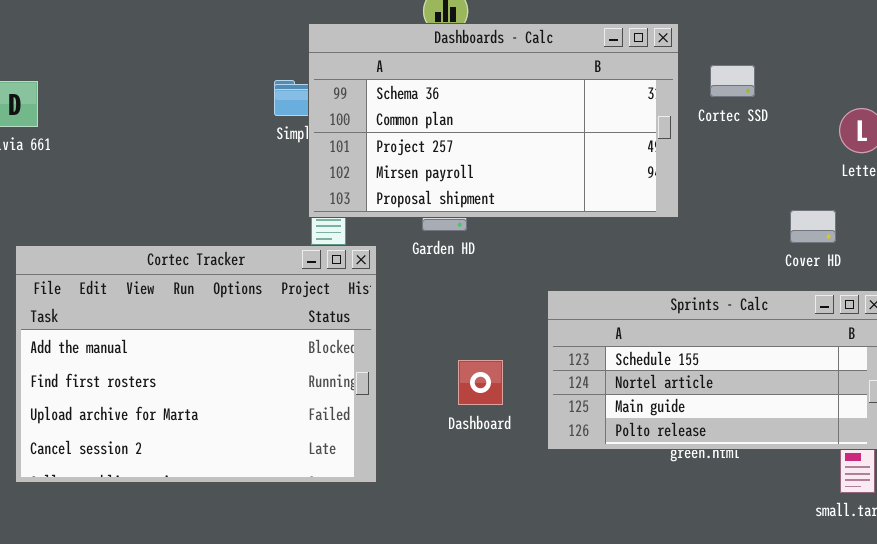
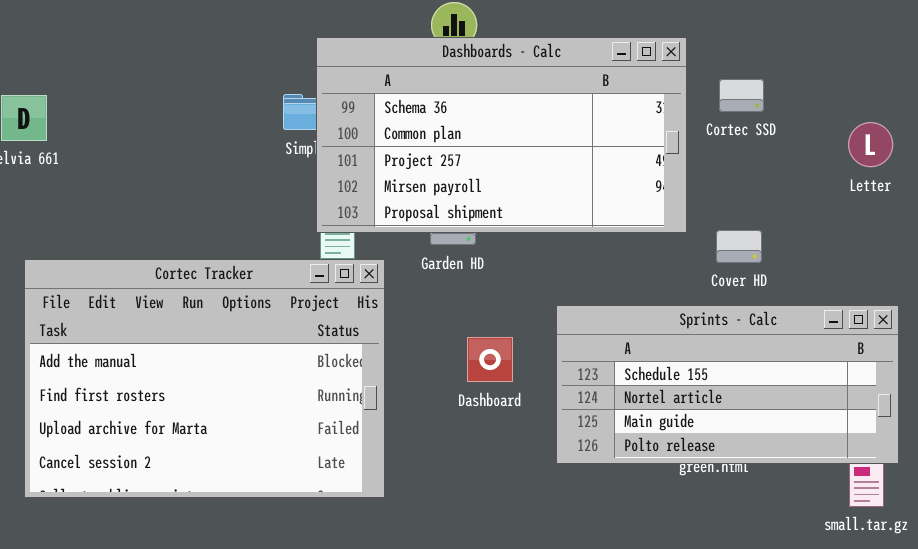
Cover HD: [790,210,836,243] -> [716,230,762,263], moved
Dashboard: [458,360,503,405] -> [467,337,513,382], moved

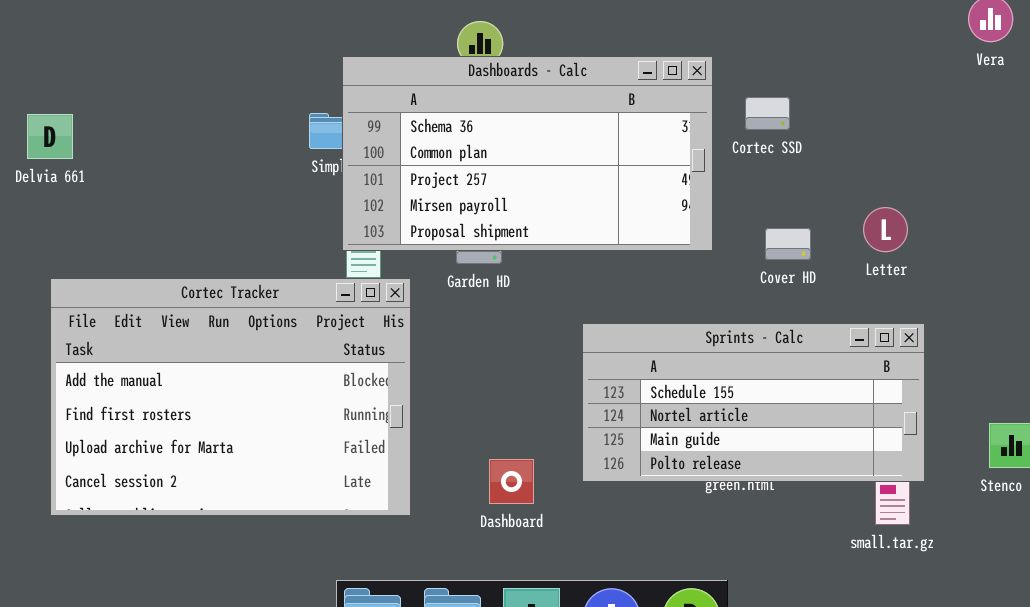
Letter: [848,122,893,167] -> [863,207,908,252], moved
Cover HD: [716,230,762,263] -> [765,228,811,260], moved
Dashboard: [467,337,513,382] -> [489,459,534,504], moved

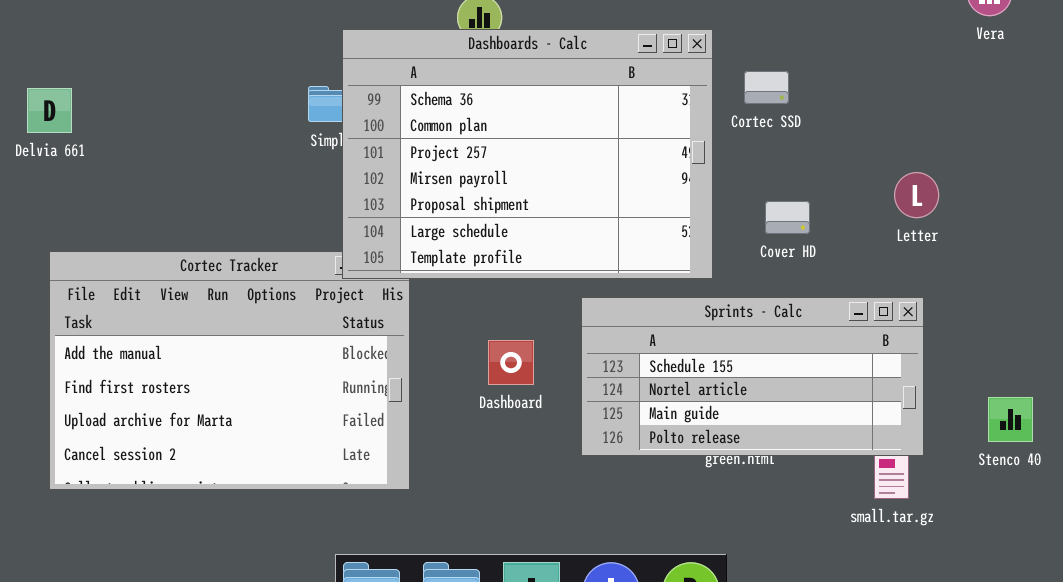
Dashboards - Calc: [342,56,713,251] -> [342,29,713,279], resized
Letter: [863,207,908,252] -> [894,172,939,218], moved
Dashboard: [489,459,534,504] -> [488,340,534,385], moved

